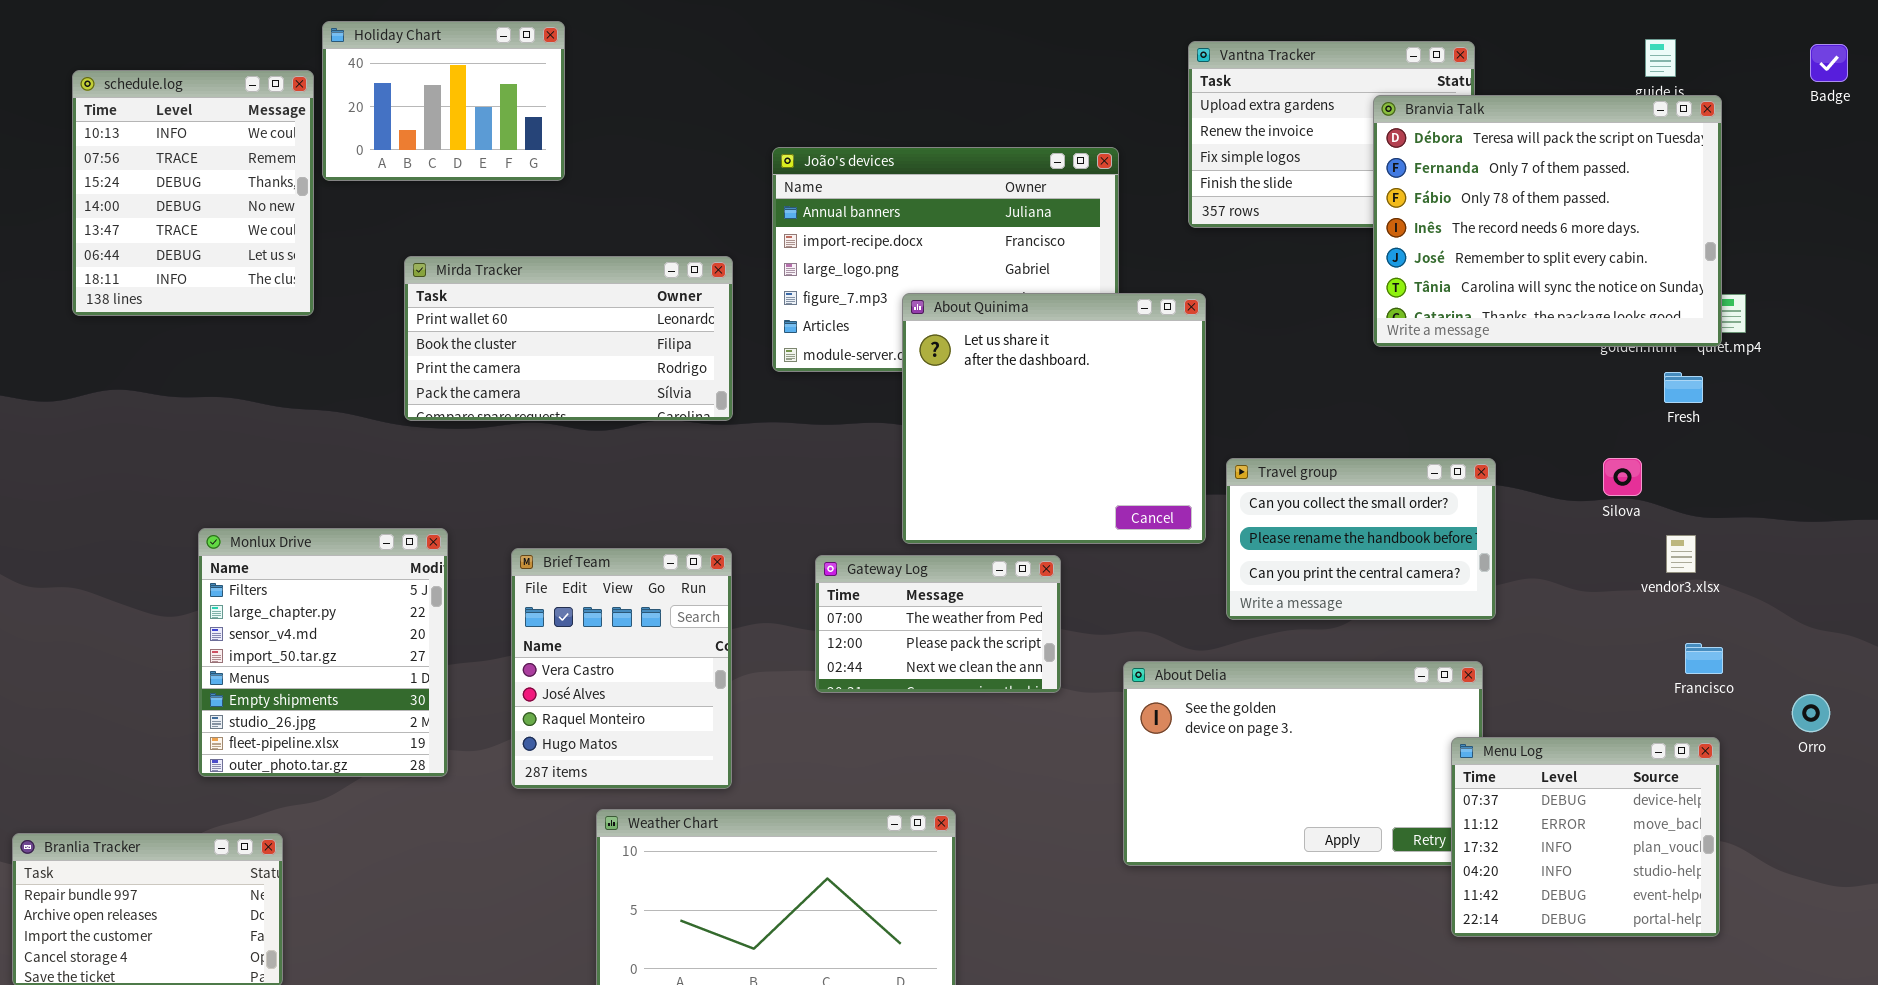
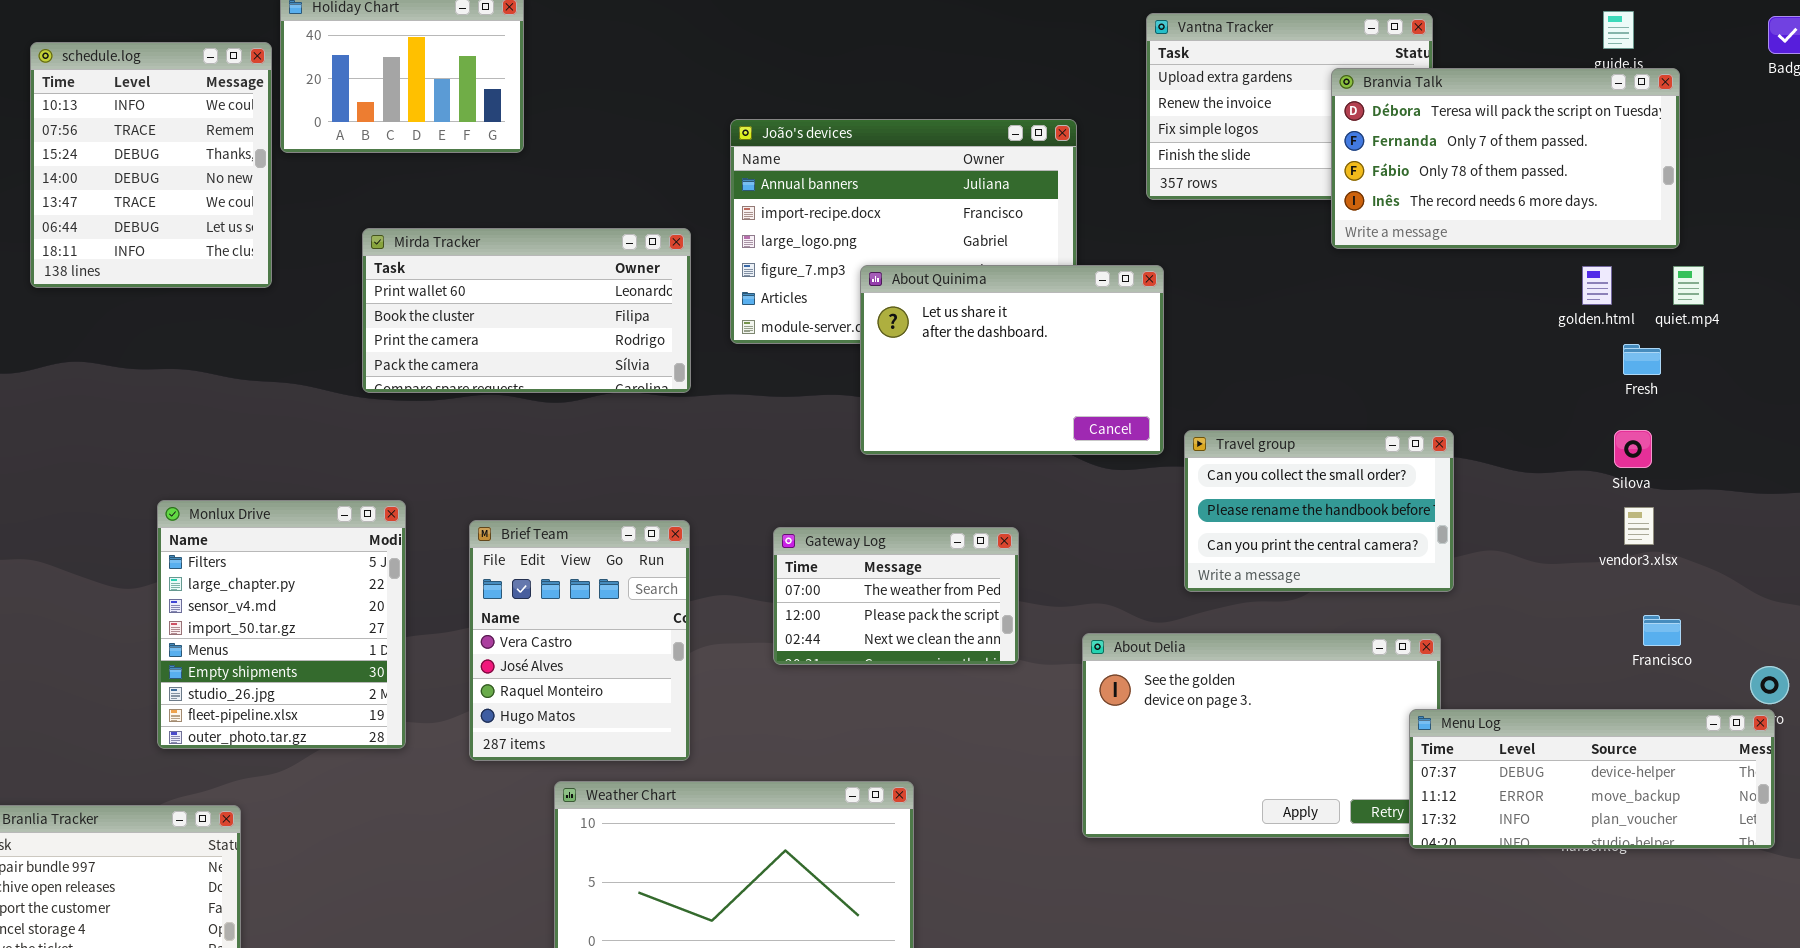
Branvia Talk: [1373,95,1722,347] -> [1331,68,1680,249], resized
About Quinima: [902,293,1206,544] -> [860,265,1164,455], resized
Silova: [1603,458,1642,496] -> [1614,430,1652,468], moved
Menu Log: [1451,737,1720,937] -> [1409,709,1775,849], resized

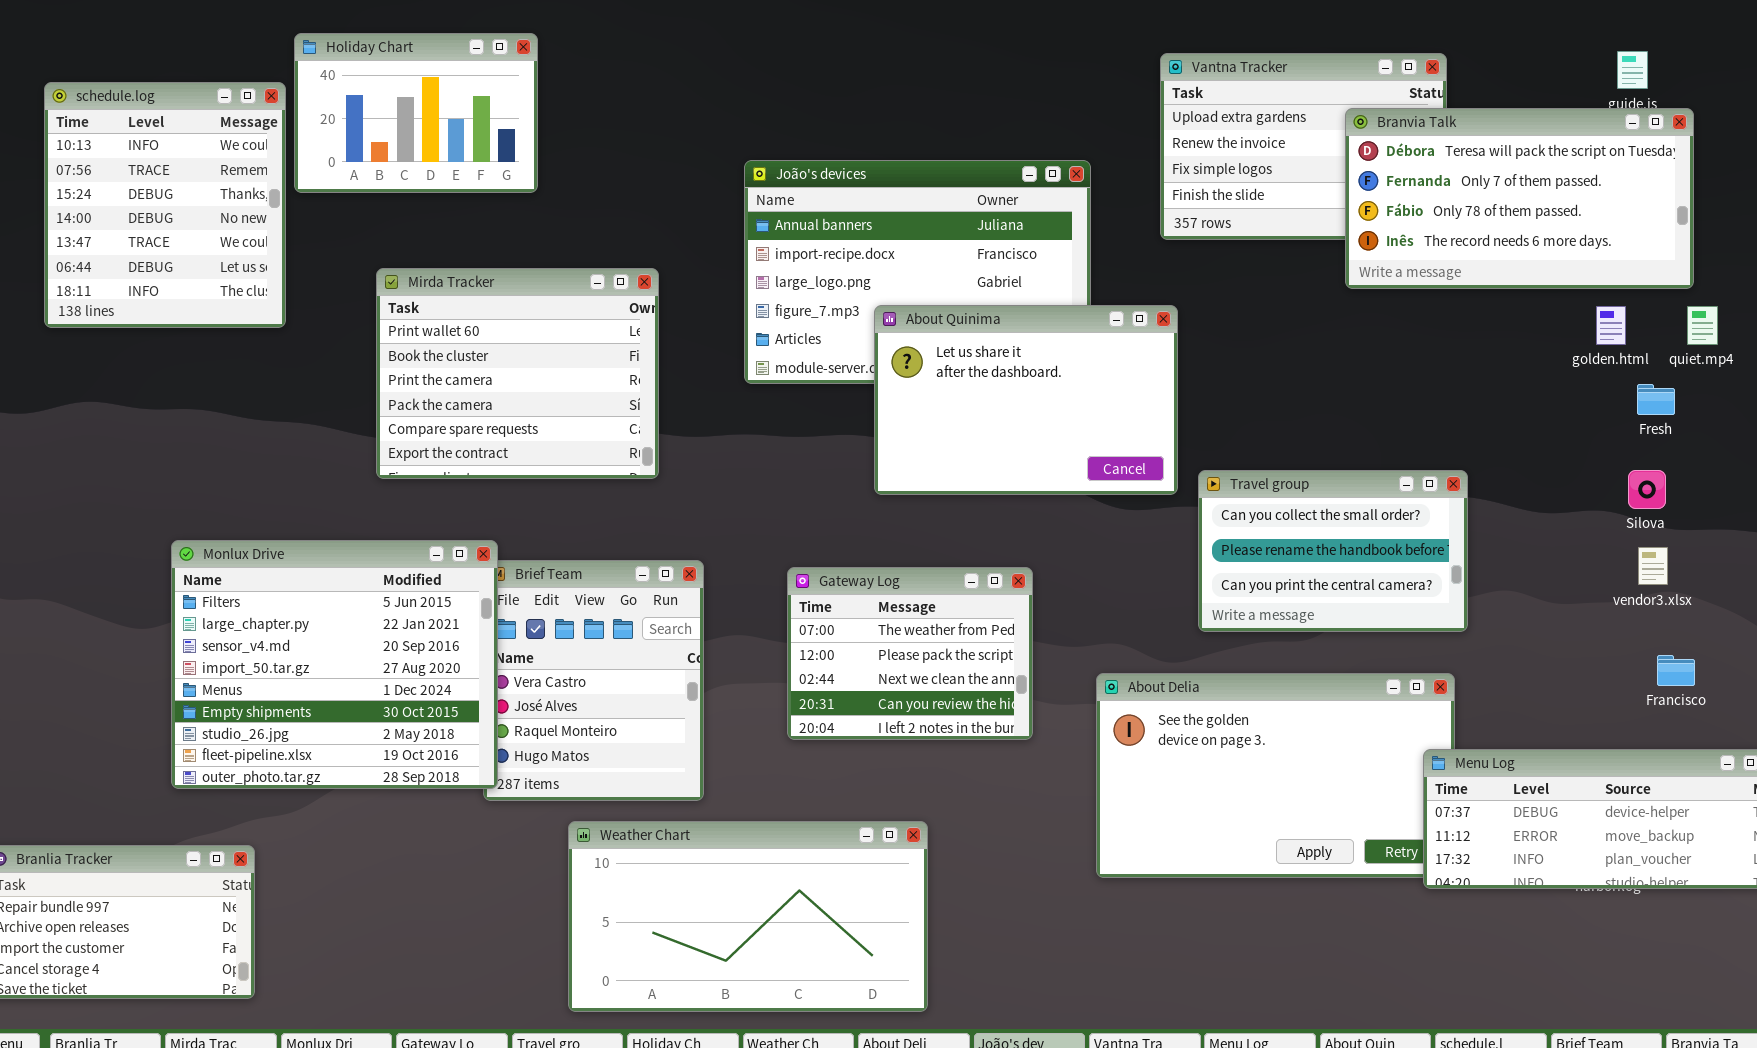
Mirda Tracker: [362,228,691,393] -> [376,268,659,479], resized
Monlux Drive: [157,500,406,749] -> [171,540,498,789], resized
Gateway Log: [773,527,1019,665] -> [787,567,1033,740], resized

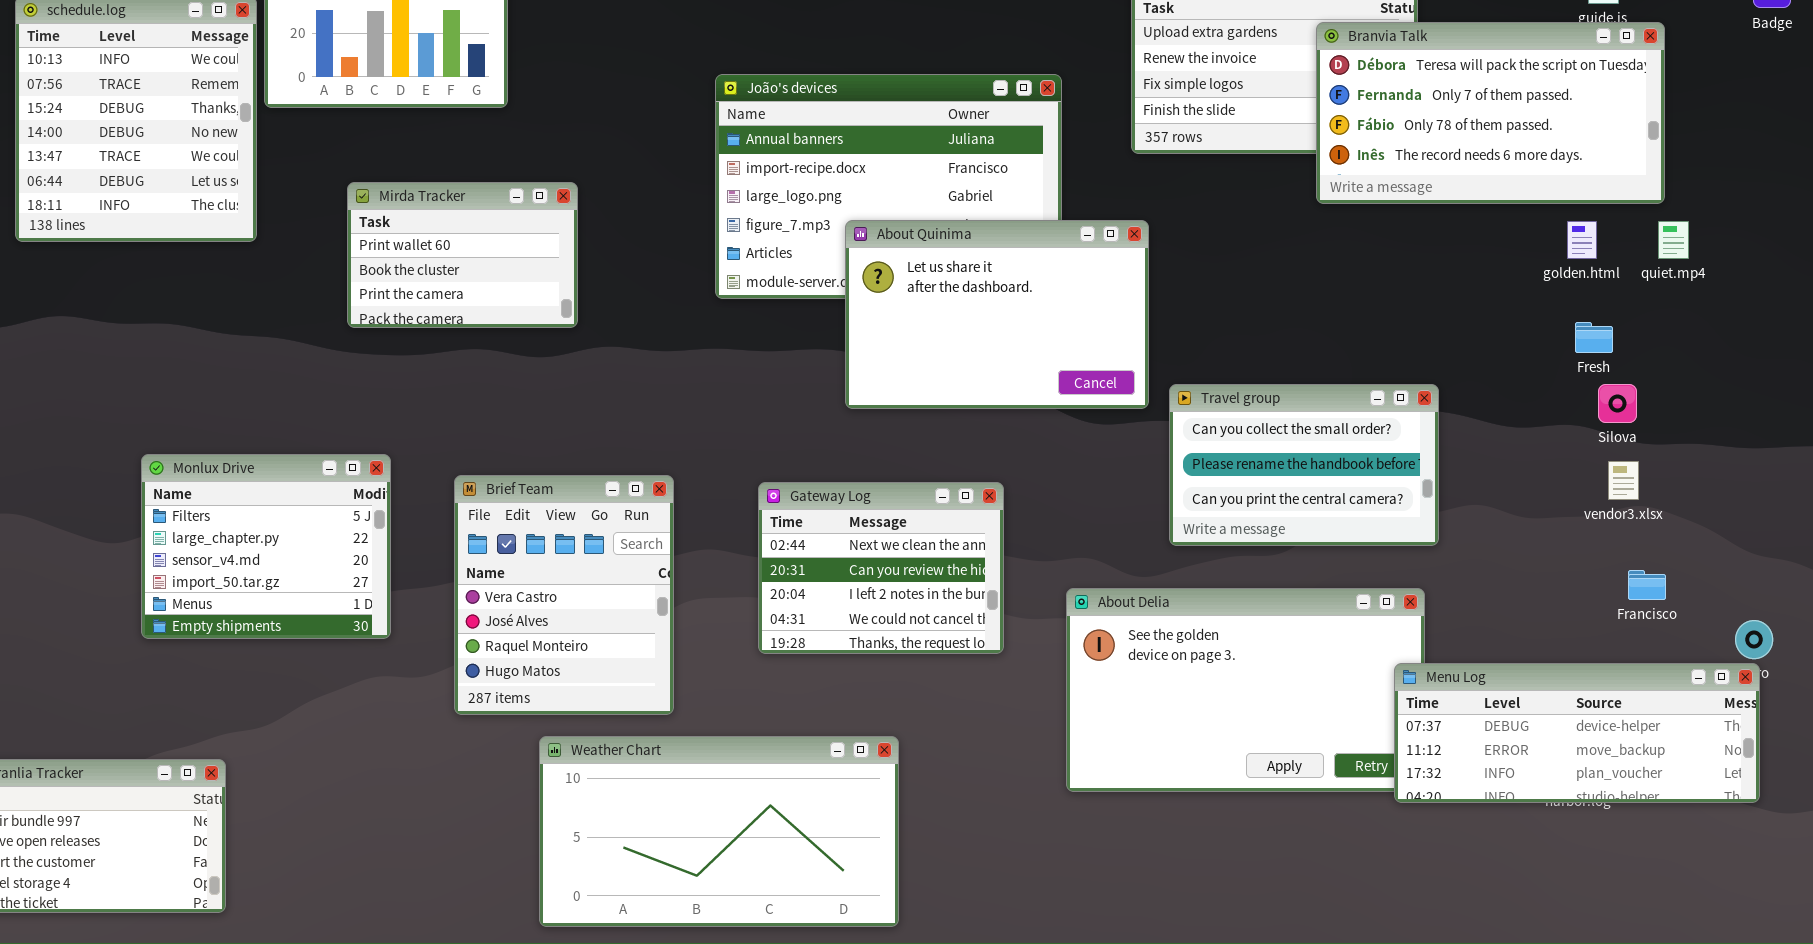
Mirda Tracker: [376,268,659,479] -> [347,182,578,328], resized
Fresh: [1637,384,1675,415] -> [1575,322,1613,353], moved
Monlux Drive: [171,540,498,789] -> [141,454,391,639], resized
Gateway Log: [787,567,1033,740] -> [758,482,1004,654], scrolled down 2 rows

